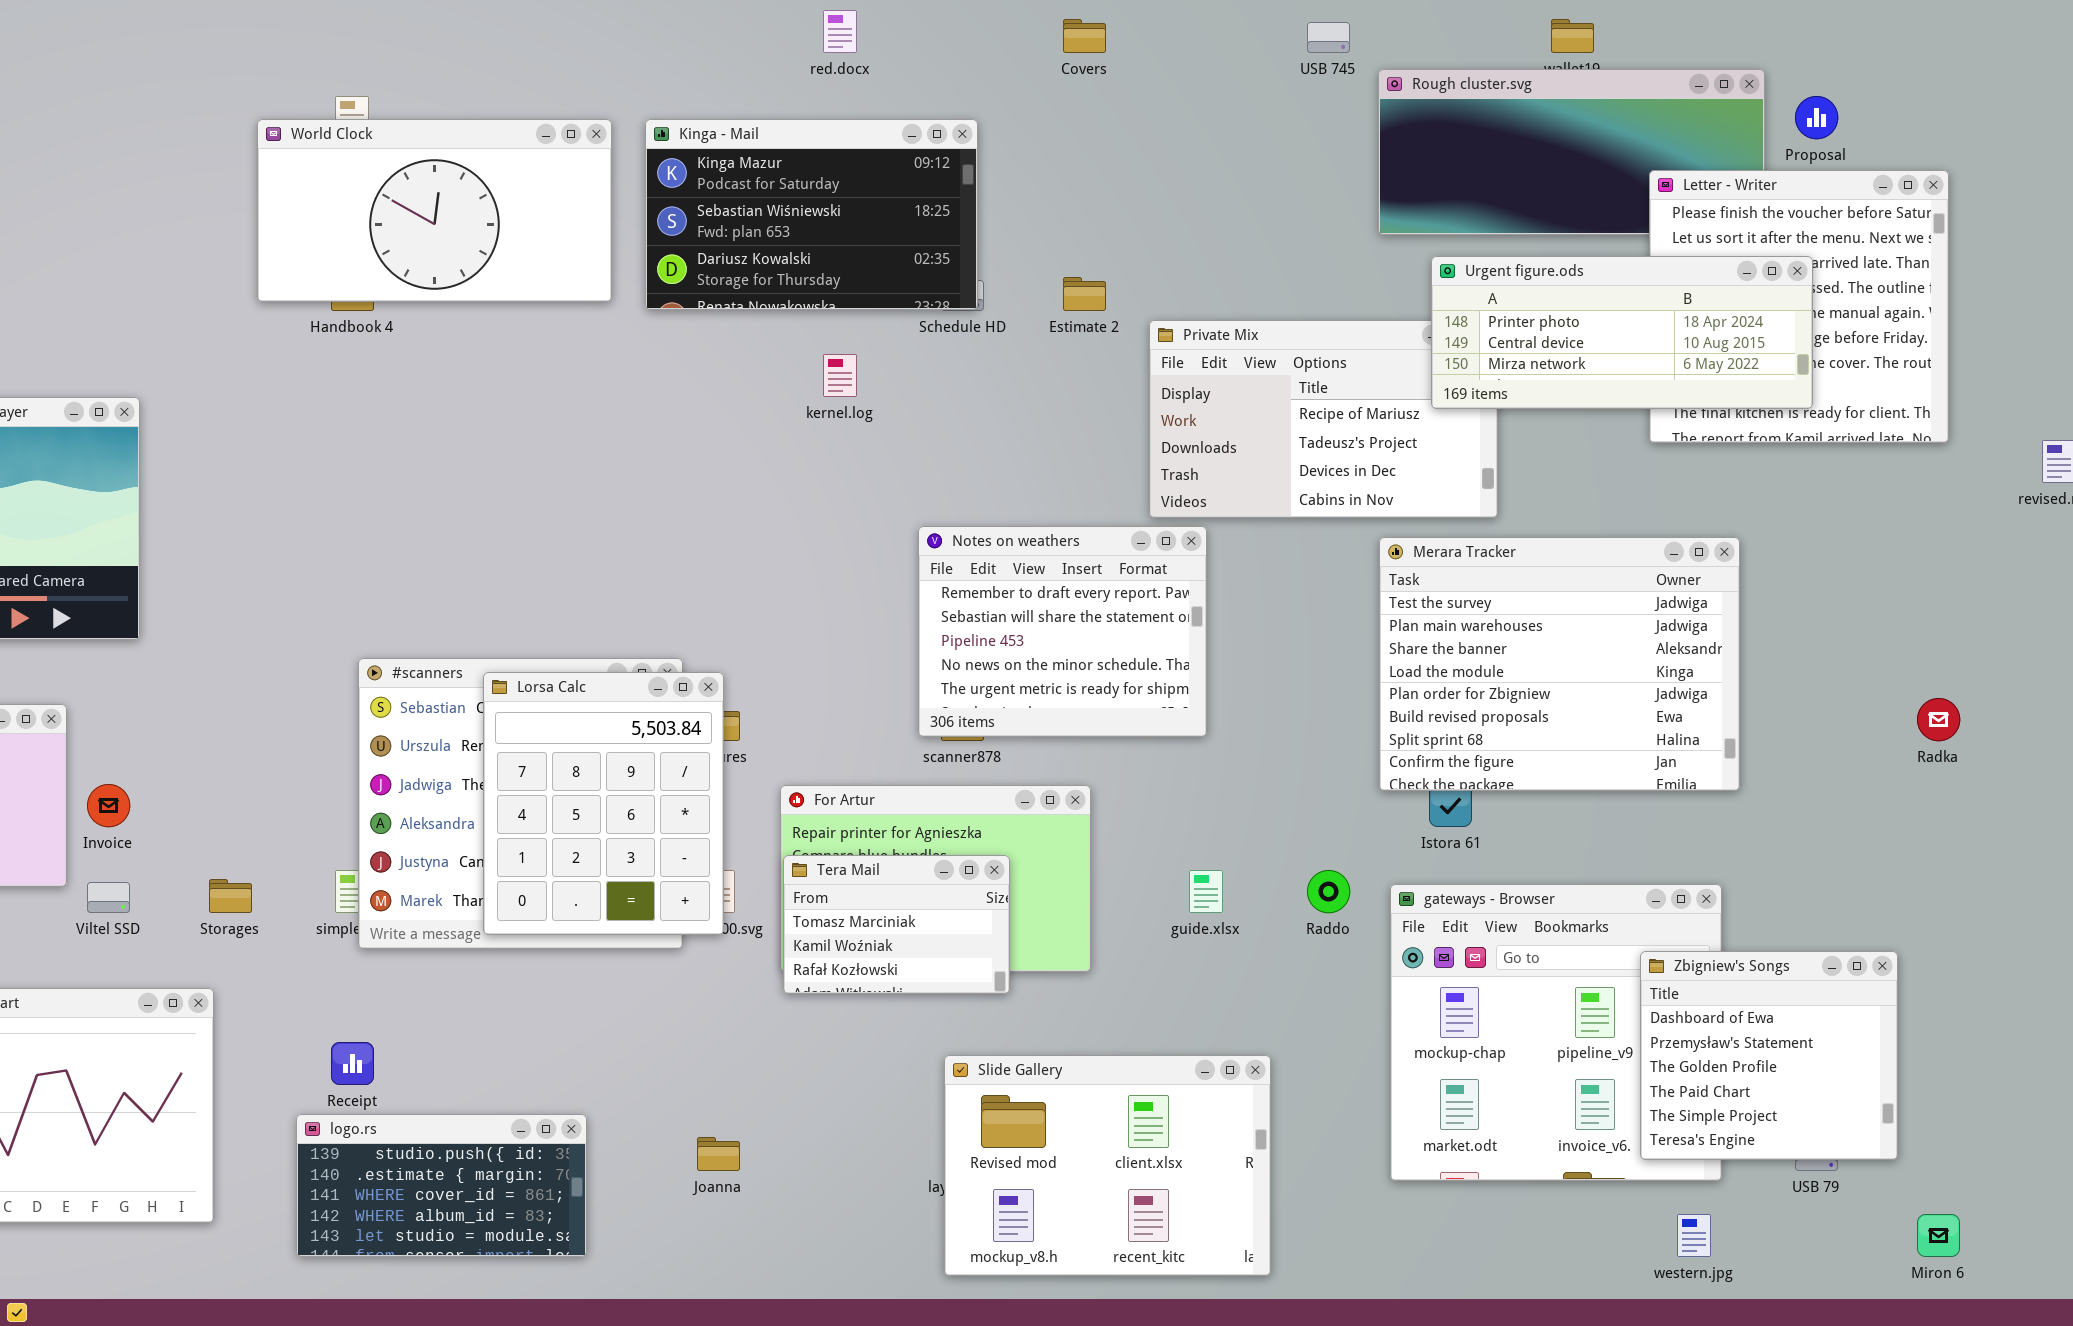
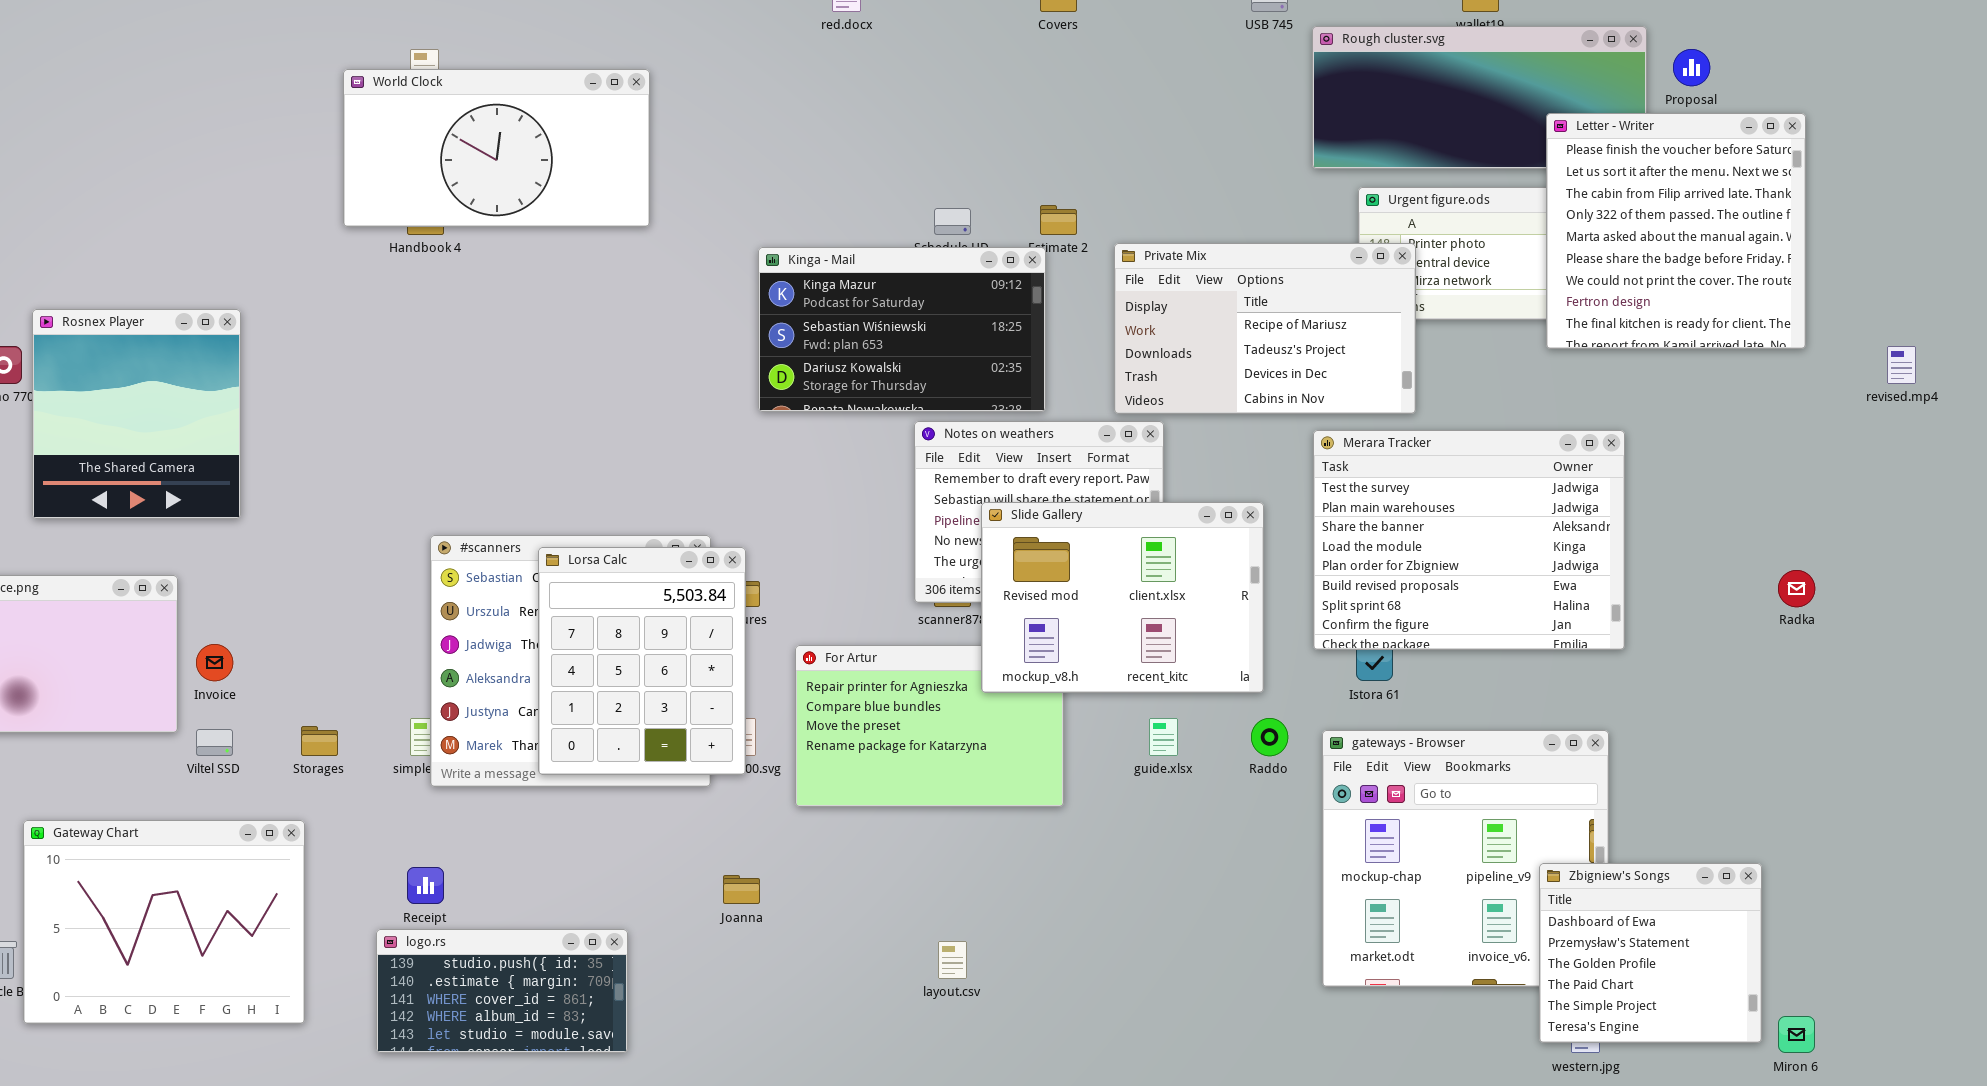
Kinga - Mail: [645,119,978,310] -> [758,247,1046,412], moved
Letter - Writer: [1649,170,1949,443] -> [1546,113,1806,349], raised
Private Mix: [1149,320,1498,518] -> [1114,243,1416,414], raised
Tera Mail: [783,855,1010,994] -> none, closed
Zbigniew's Songs: [1640,951,1898,1160] -> [1539,863,1762,1043], moved
Slide Gallery: [944,1055,1271,1276] -> [981,502,1264,693], moved
Joanna: [697,1137,740,1171] -> [723,875,760,904], moved

